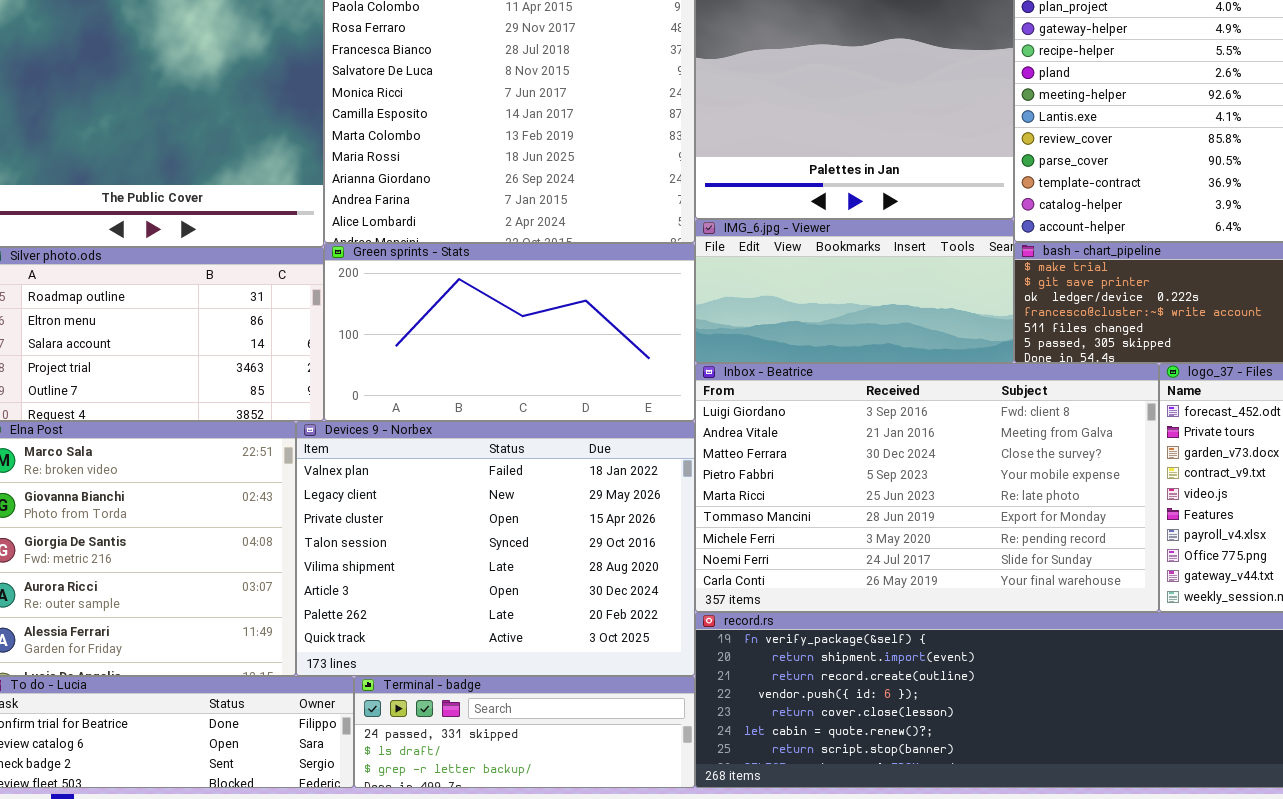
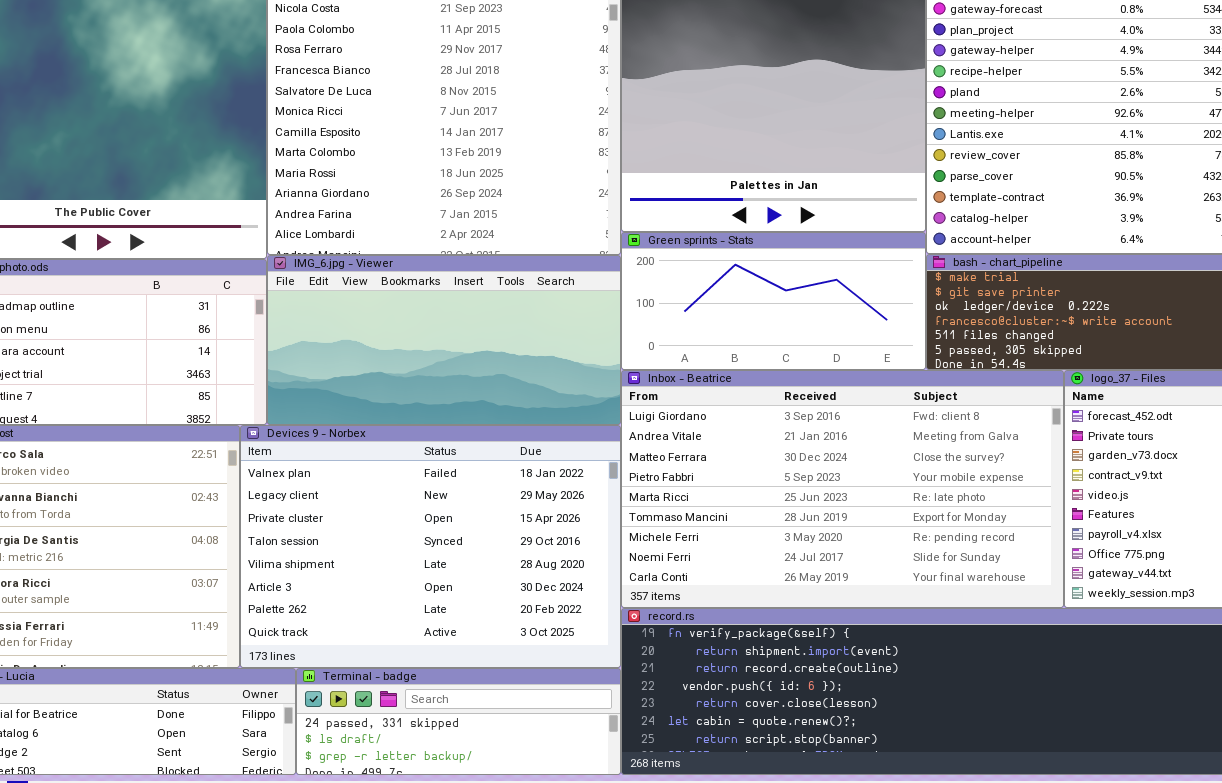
IMG_6.jpg - Viewer: [695,219,1014,363] -> [267,255,621,425], moved, resized
Green sprints - Stats: [324,243,695,421] -> [621,232,926,370], moved, resized

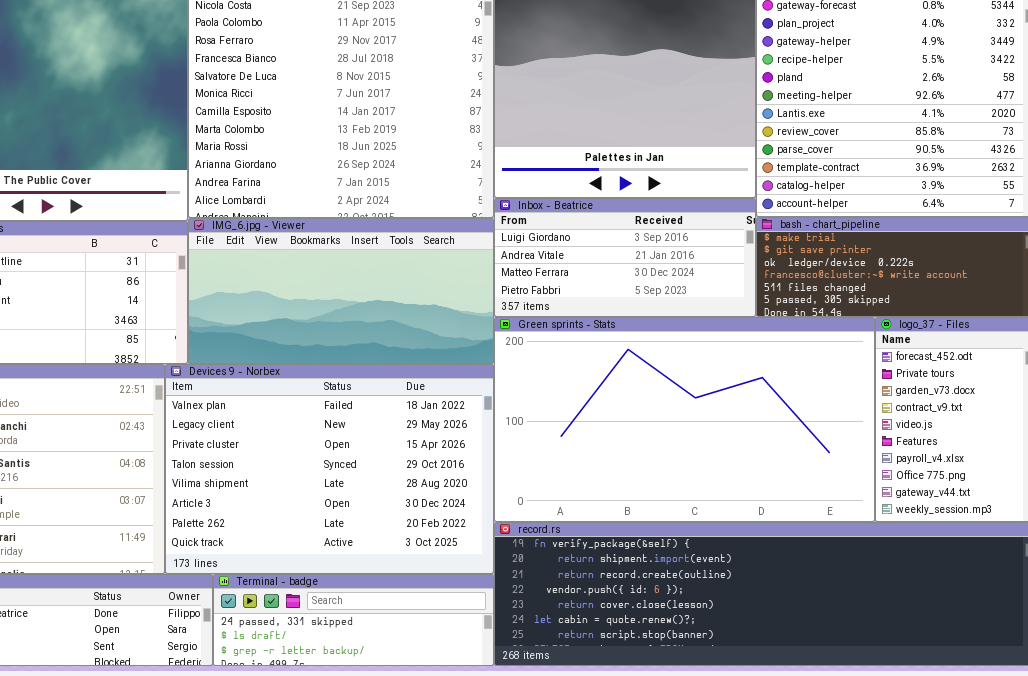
Green sprints - Stats: [621,232,926,370] -> [494,317,875,522], moved, resized
Inbox - Beatrice: [621,370,1064,608] -> [494,198,756,317], moved, resized

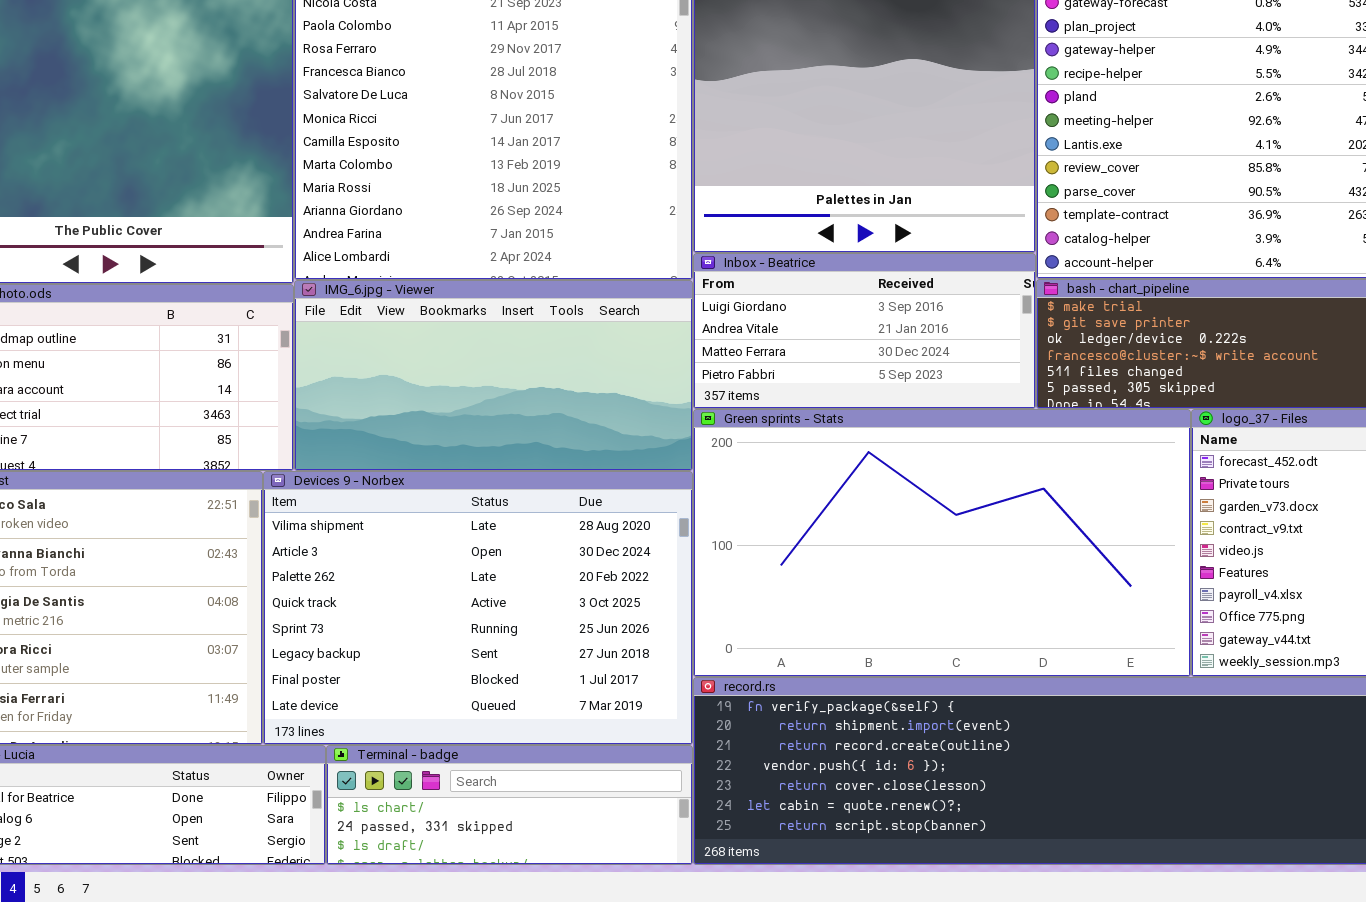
Devices 9 - Norbex: [165,364,494,574] -> [263,471,693,745], scrolled down 4 rows
Terminal - badge: [213,574,494,666] -> [326,745,693,865], scrolled up 1 row

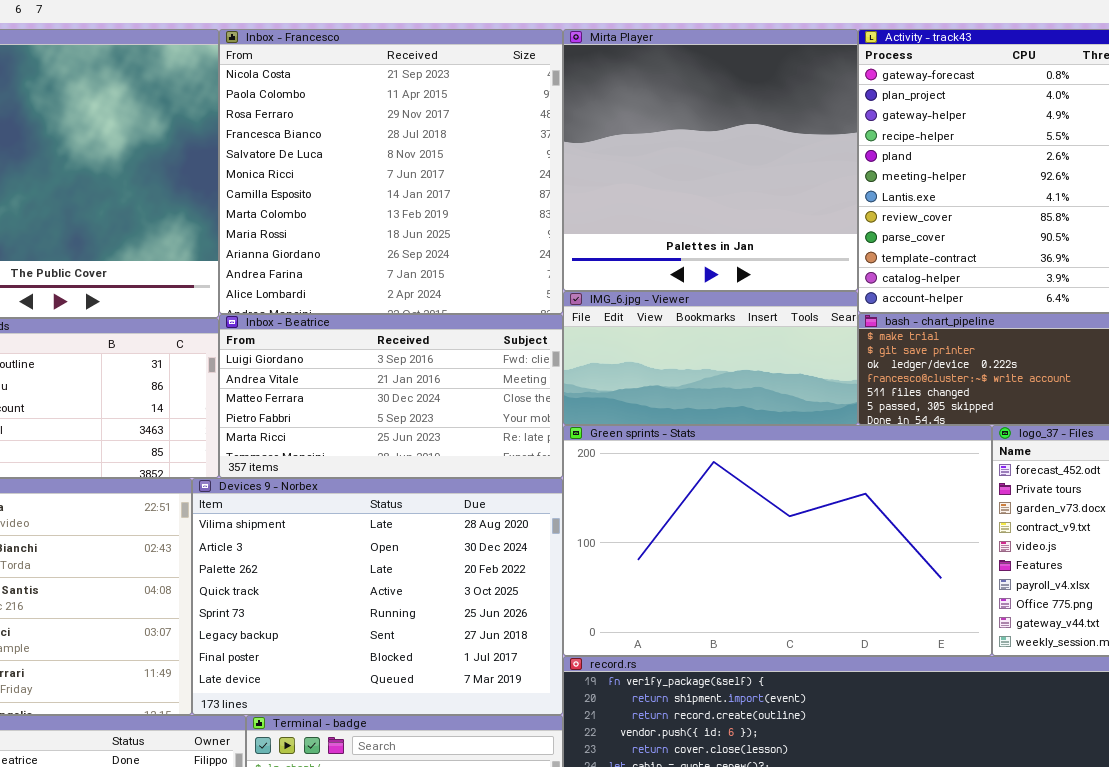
Inbox - Beatrice: [693,253,1036,409] -> [219,314,563,478], moved, resized
IMG_6.jpg - Viewer: [294,280,693,471] -> [563,291,858,425], moved, resized

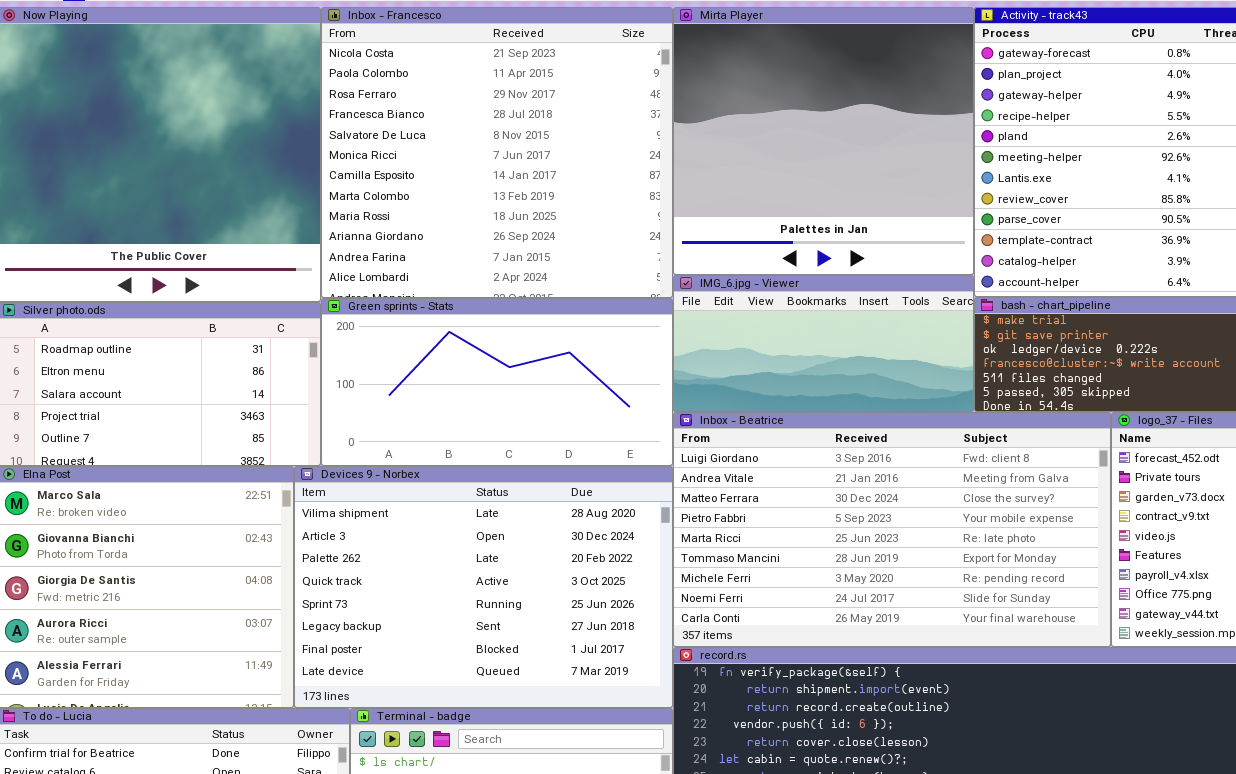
Inbox - Beatrice: [219,314,563,478] -> [673,412,1111,647], moved, resized
Green sprints - Stats: [563,425,992,656] -> [321,298,673,466], moved, resized

